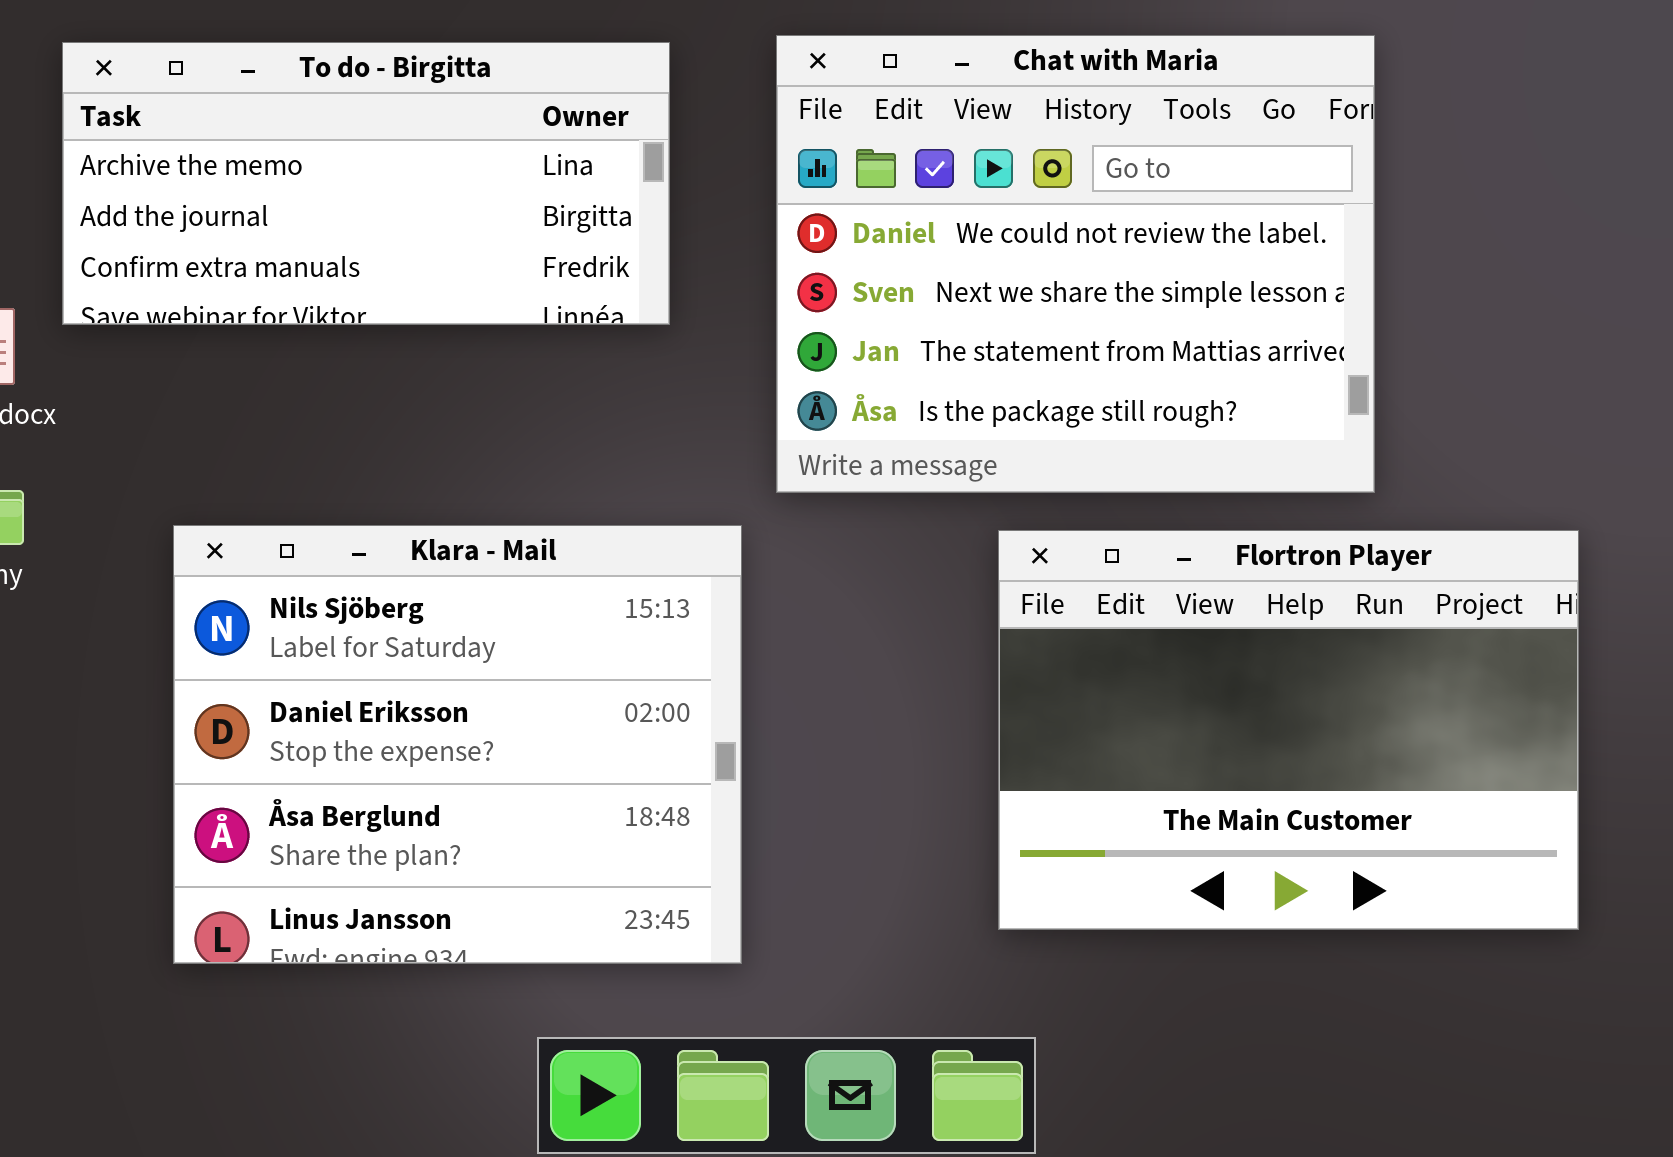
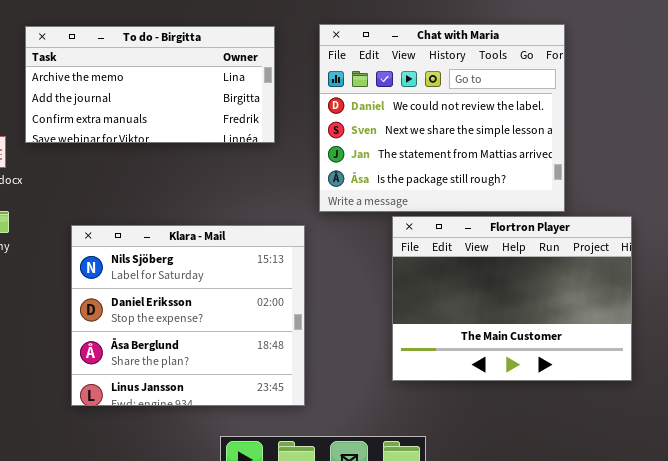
Flortron Player: [998,530,1579,930] -> [392,216,632,381], moved

